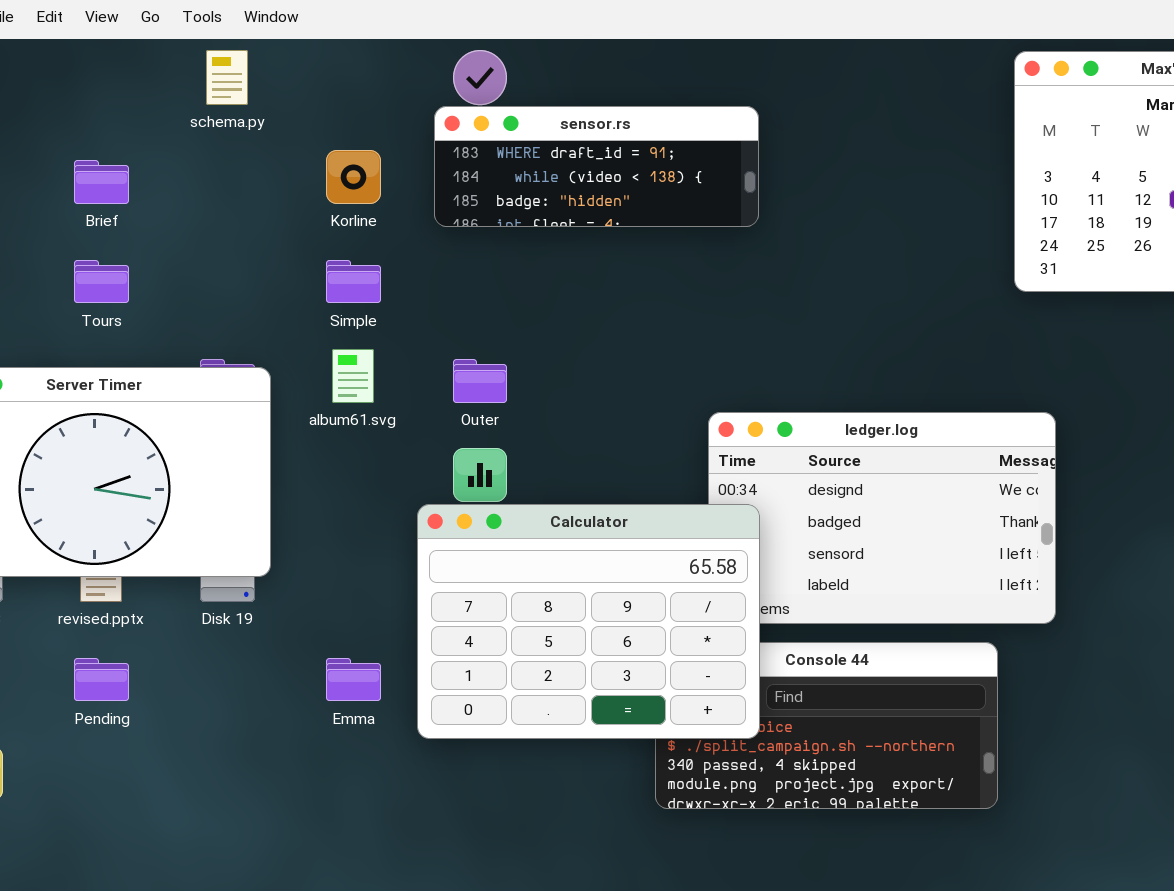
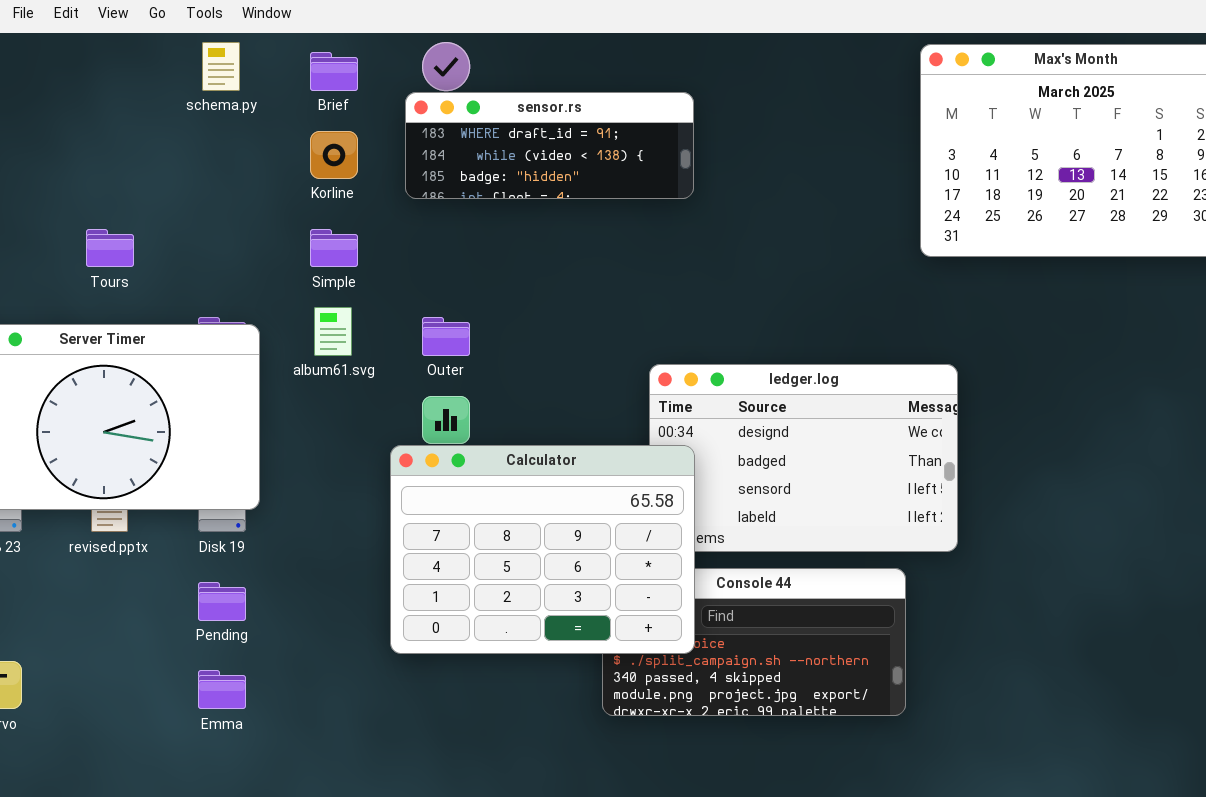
Brief: [74,160,129,204] -> [310,52,358,91], moved
Pending: [74,658,129,701] -> [198,582,246,621], moved
Emma: [326,658,381,701] -> [198,670,246,709], moved

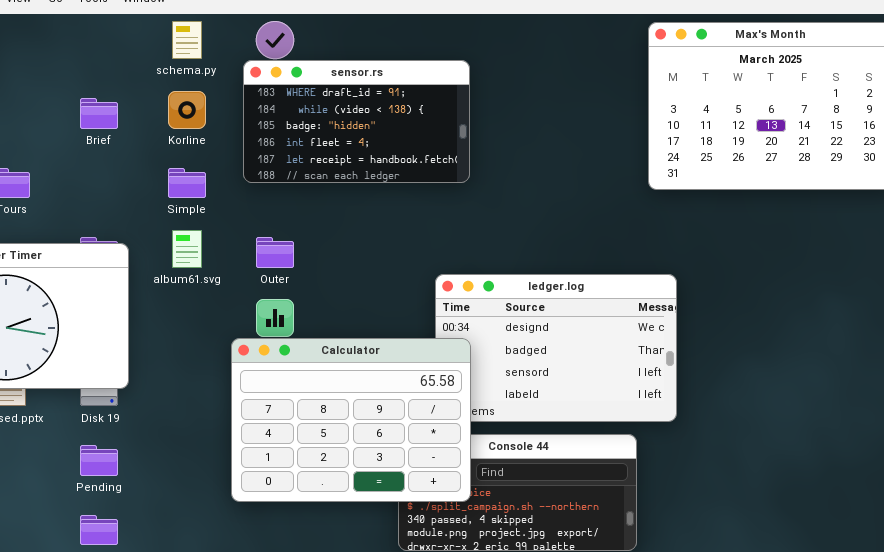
schema.py: [202,42,240,91] -> [172,21,202,59], moved
Brief: [310,52,358,91] -> [80,98,118,129], moved
sensor.rs: [405,92,694,199] -> [243,60,470,183], resized

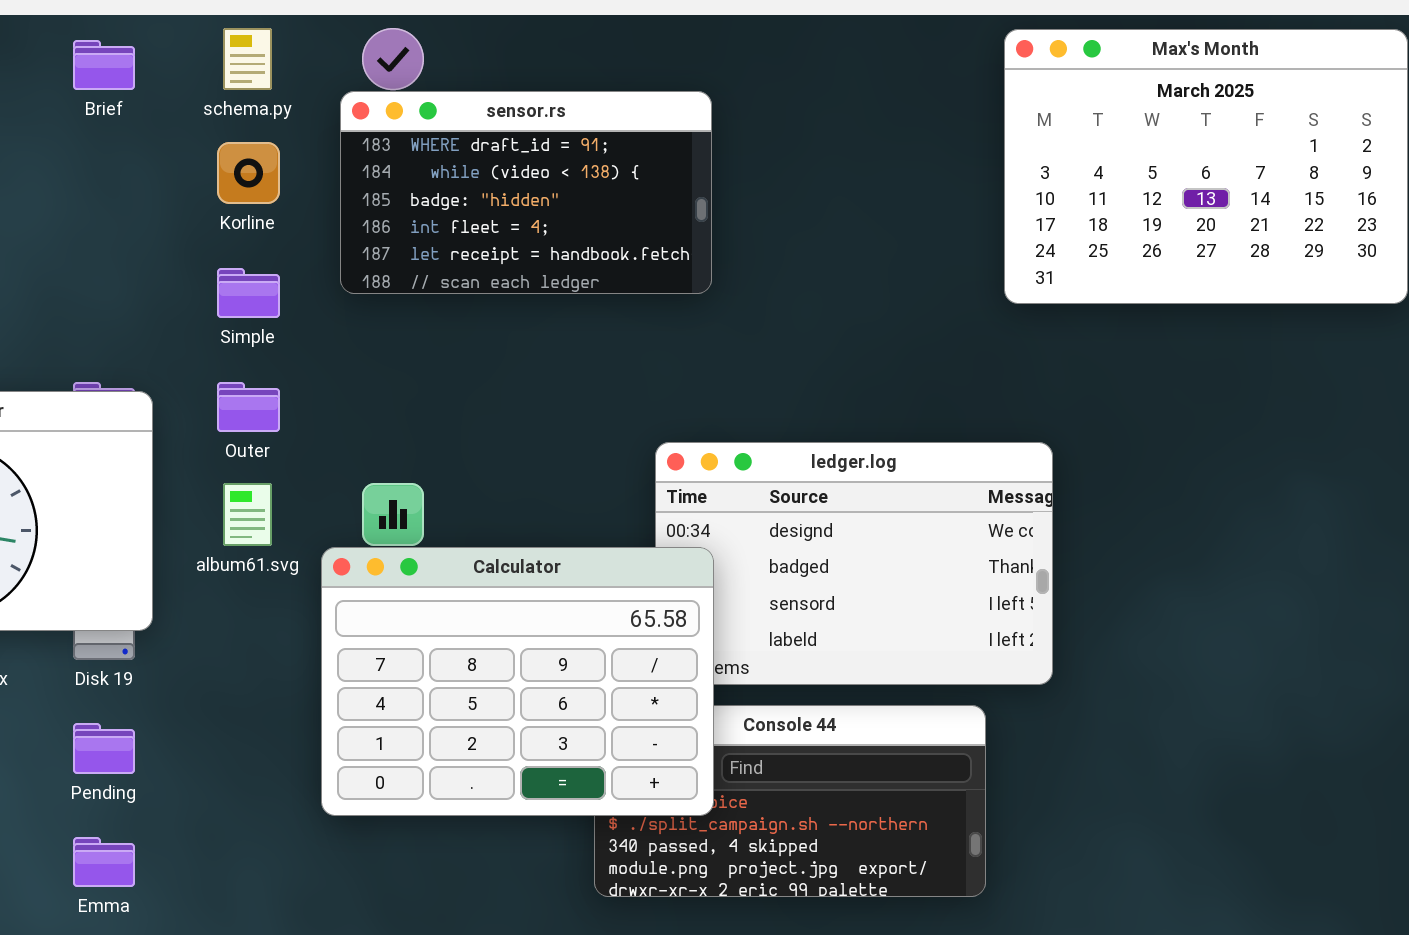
Brief: [80,98,118,129] -> [73,40,135,90], moved
album61.svg: [172,230,202,268] -> [223,483,272,546], moved
Outer: [256,237,294,268] -> [217,382,280,432], moved

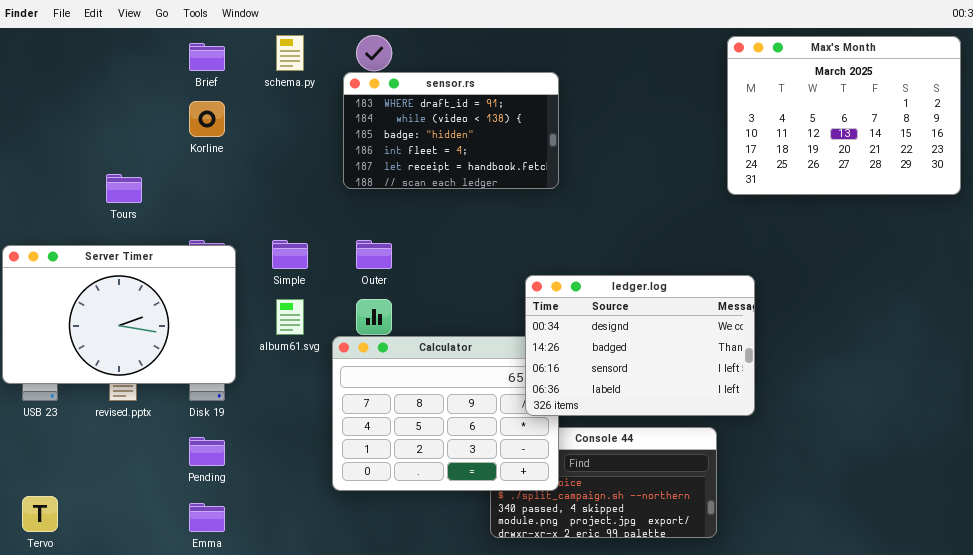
Korline: [217,142,280,204] -> [189,101,225,137], moved
Simple: [217,268,280,318] -> [272,240,308,269], moved
Outer: [217,382,280,432] -> [356,240,392,269], moved
ledger.log: [655,442,1053,685] -> [525,275,755,416], raised

